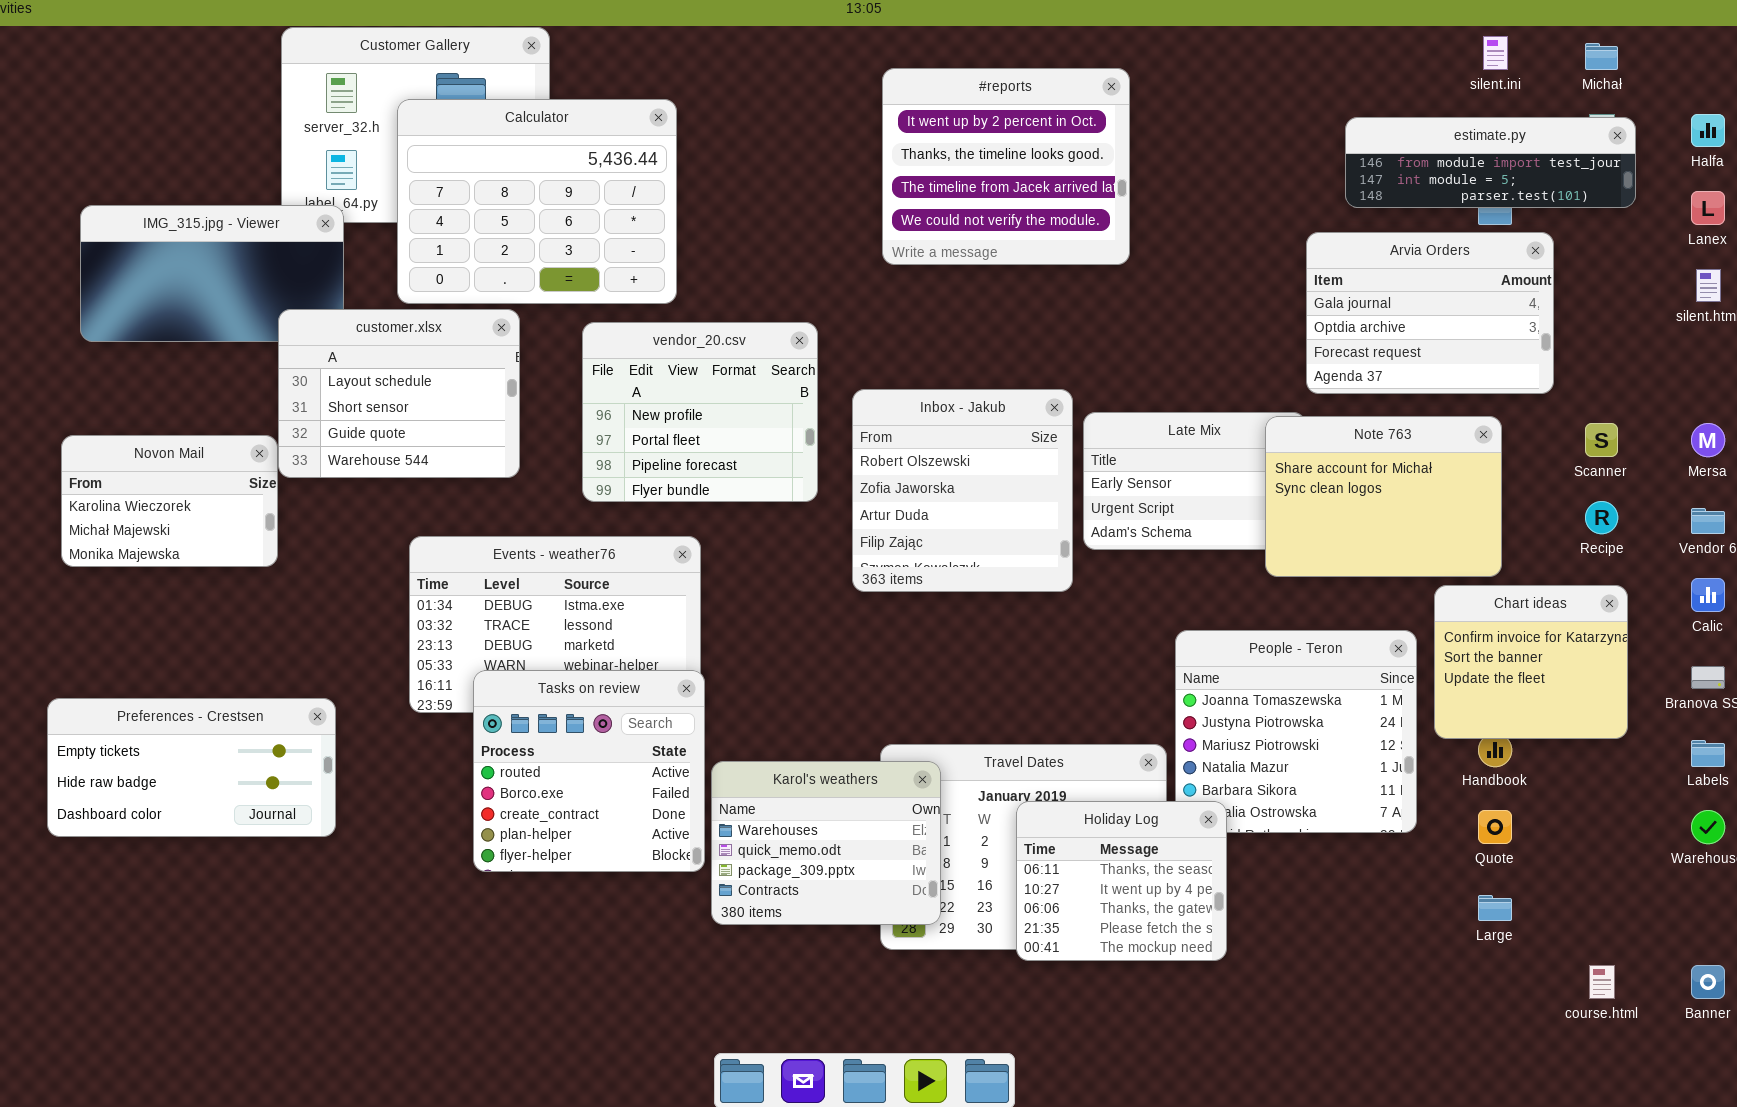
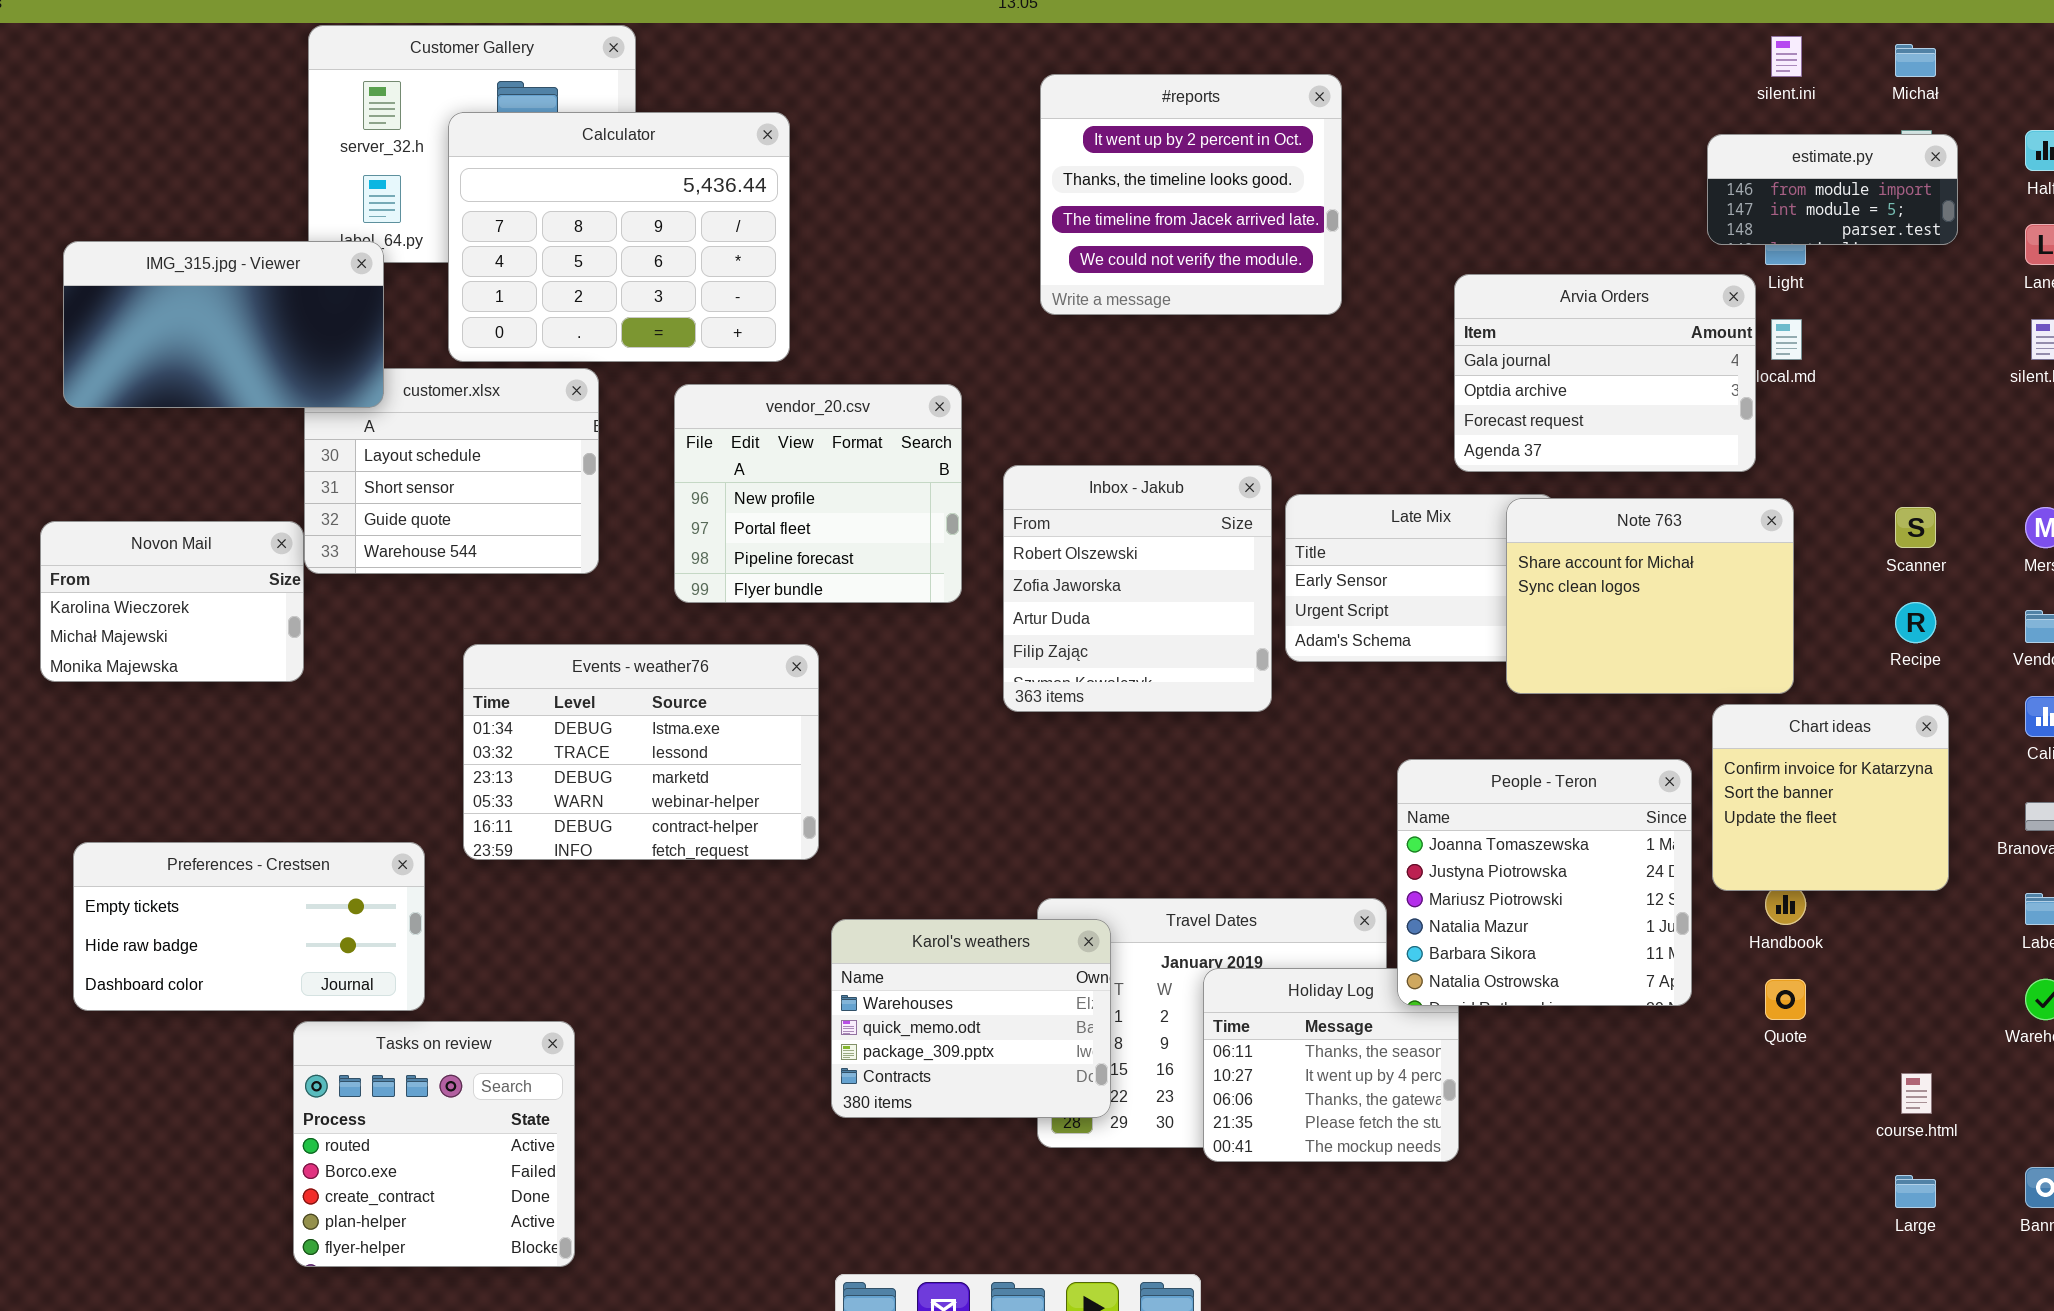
estimate.py: [1345,117,1636,208] -> [1707,134,1958,245], resized
IMG_315.jpg - Viewer: [80,205,344,342] -> [63,241,384,408], raised
Arvia Orders: [1306,232,1554,394] -> [1454,274,1756,472], moved
People - Teron: [1175,630,1417,833] -> [1397,759,1692,1006], raised
Tasks on review: [473,670,705,872] -> [293,1021,575,1267], moved
Preferences - Crestsen: [47,698,336,837] -> [73,842,425,1011], moved
Large: [1478,895,1512,921] -> [1895,1175,1936,1208], moved
course.html: [1589,965,1615,999] -> [1901,1073,1932,1114], moved

